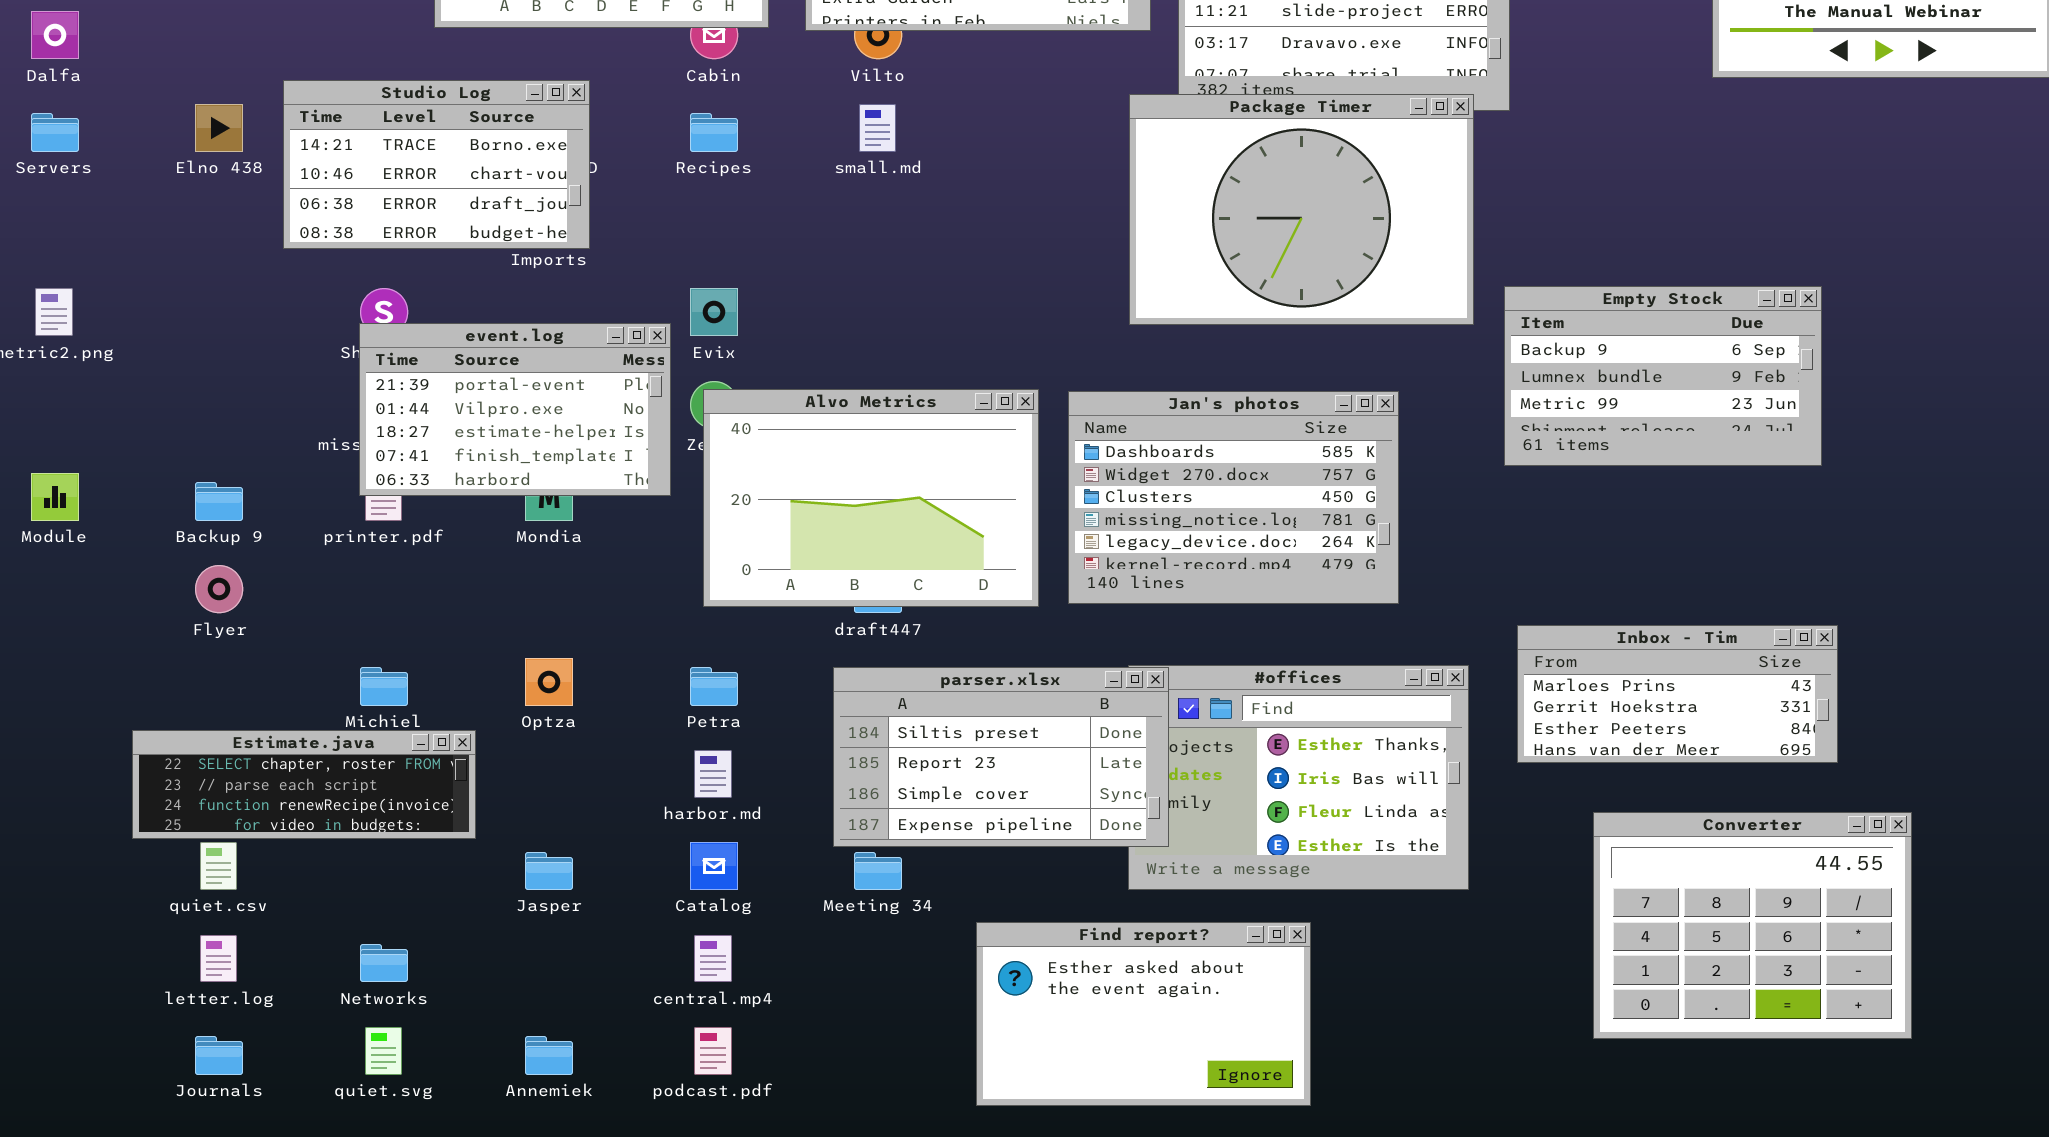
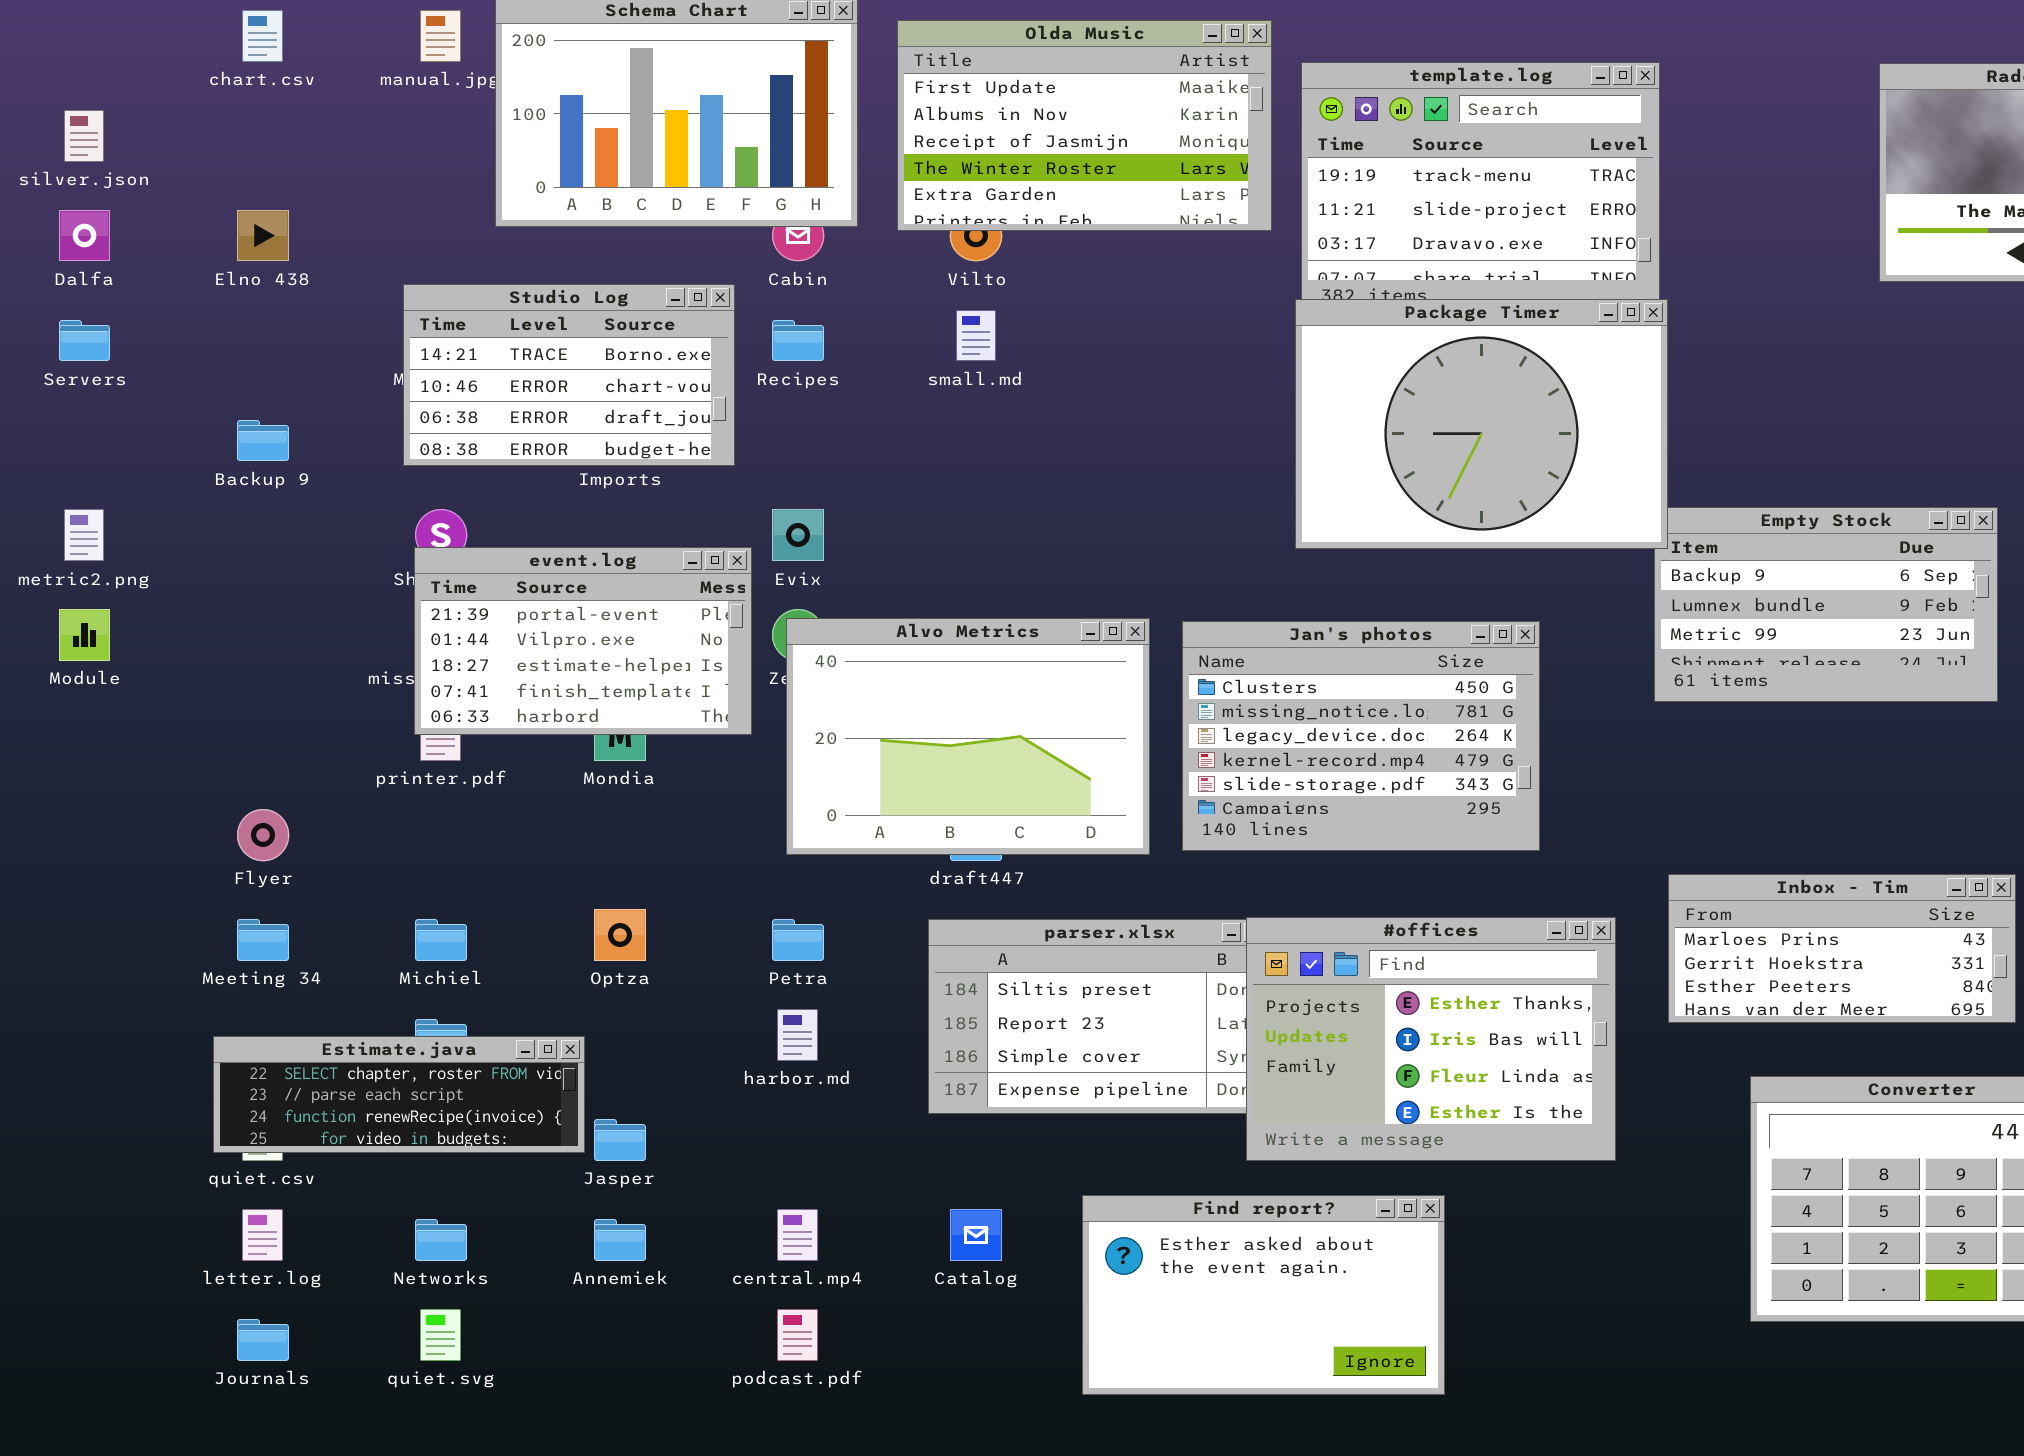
Studio Log: [283,80,590,249] -> [403,284,735,466], moved
Package Timer: [1129,94,1474,325] -> [1295,299,1668,549], moved
Elno 438: [195,104,243,152] -> [237,210,289,261], moved
Jan's photos: [1068,391,1399,604] -> [1182,621,1540,851], scrolled down 2 rows
Module: [31,473,79,521] -> [59,609,110,661], moved
Backup 9: [195,482,243,521] -> [237,420,289,461], moved
#offices: [1128,665,1469,890] -> [1246,917,1616,1161], raised
Estimate.java: [132,730,476,839] -> [213,1036,585,1153], moved
Catalog: [690,842,738,890] -> [950,1209,1002,1261], moved
Meeting 34: [854,852,902,890] -> [237,919,289,961], moved
Annemiek: [525,1036,573,1075] -> [594,1219,646,1261], moved

